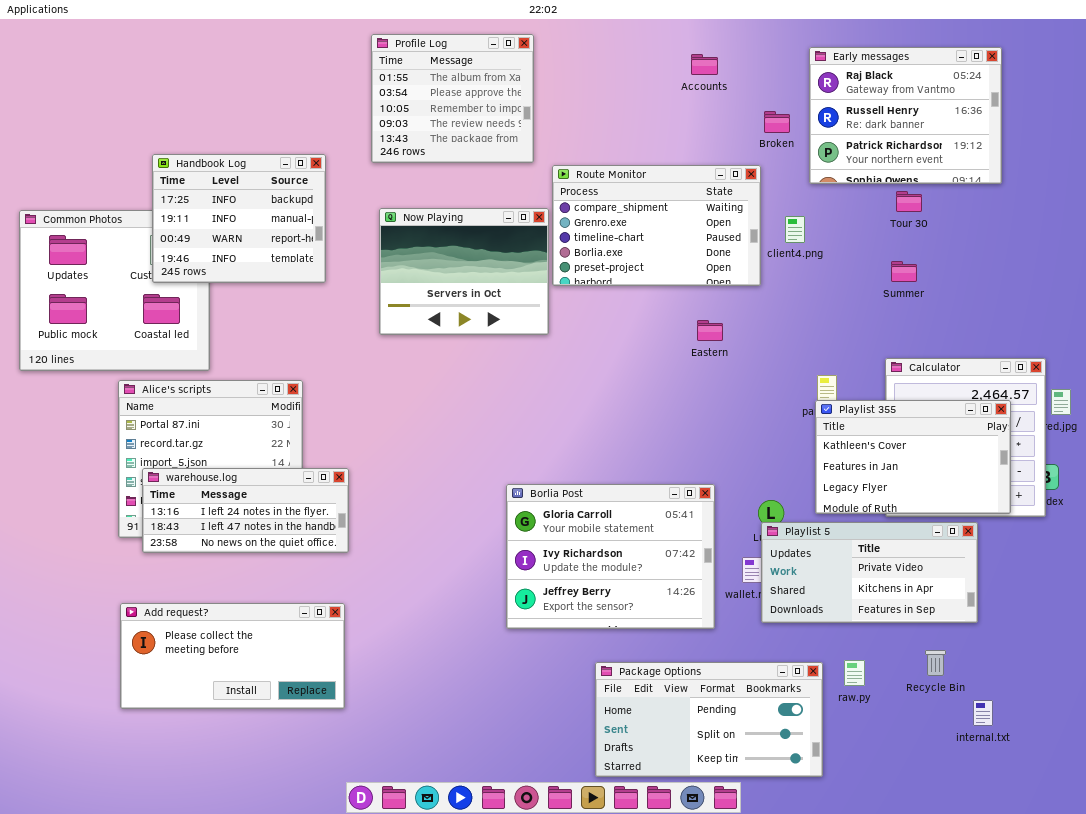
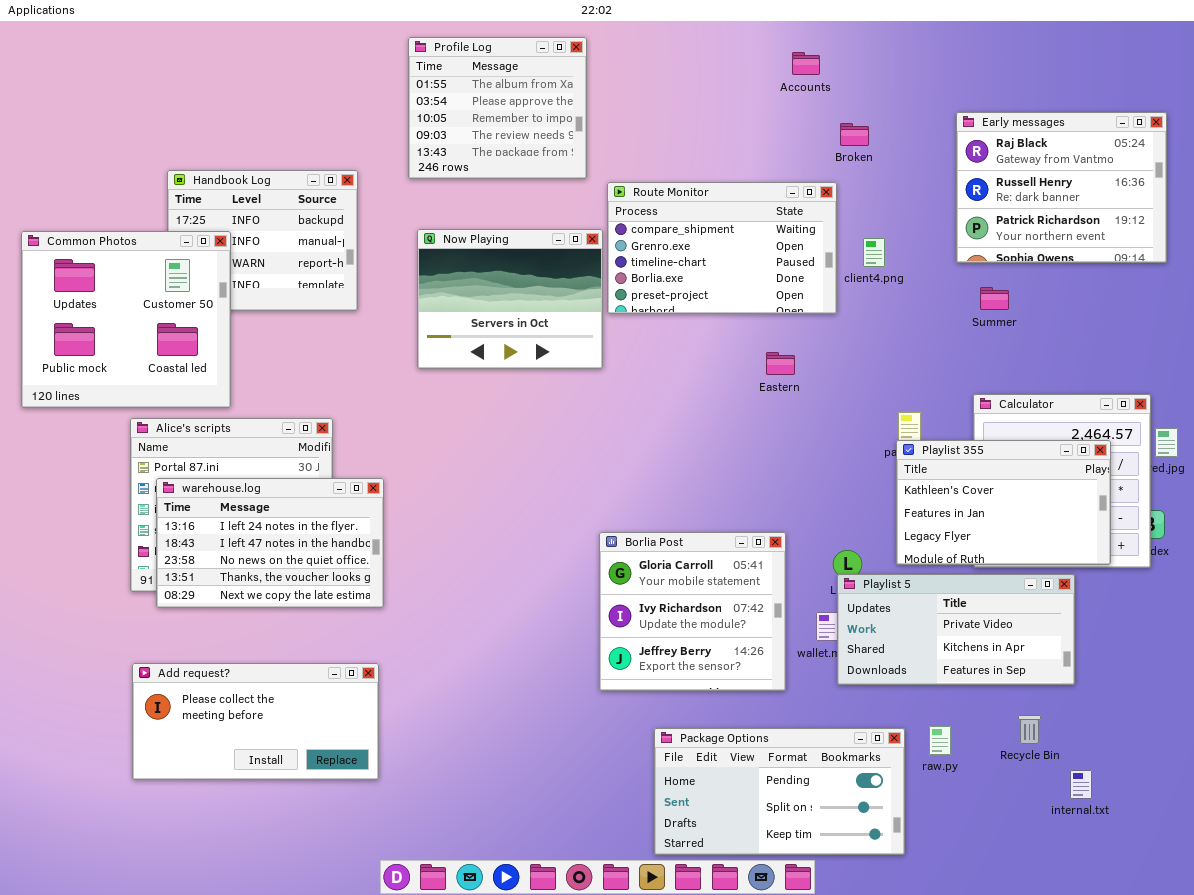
Early messages: [809,47,1002,184] -> [956,112,1167,263], moved
Accounts: [691,54,718,75] -> [792,52,820,75], moved
Common Photos: [19,210,210,371] -> [21,231,231,408], raised
warehouse.log: [142,468,349,553] -> [156,478,384,608], resized
Borlia Post: [506,484,715,629] -> [599,532,786,691], resized

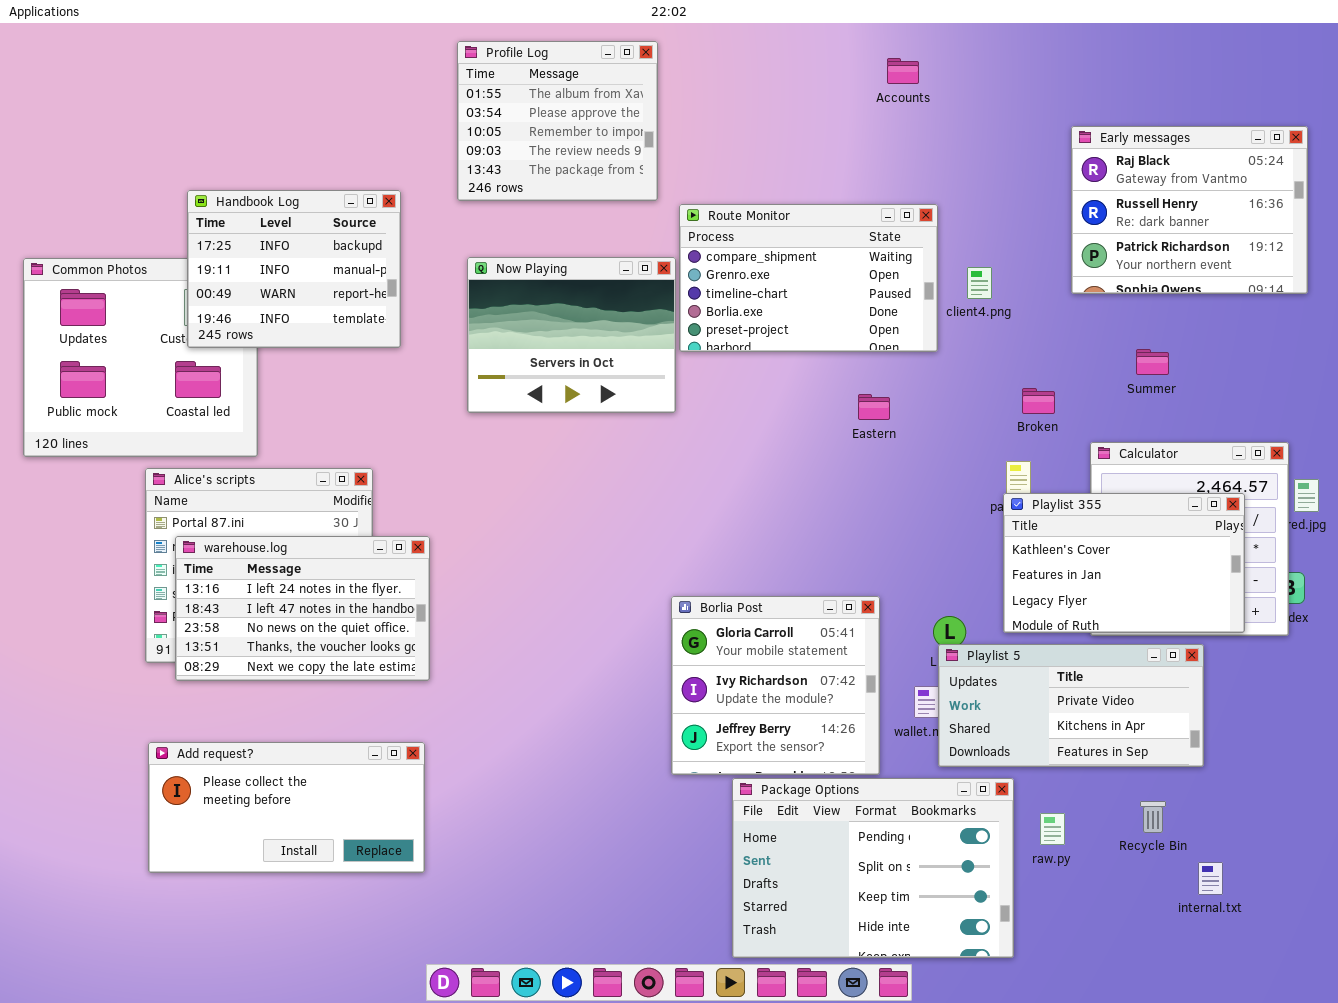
Broken: [840,123,869,146] -> [1022,388,1055,414], moved
Handbook Log: [167,170,358,311] -> [187,190,401,348], raised
Summer: [980,287,1009,310] -> [1136,349,1169,375], moved
Package Options: [654,728,905,855] -> [732,778,1014,958], resized

